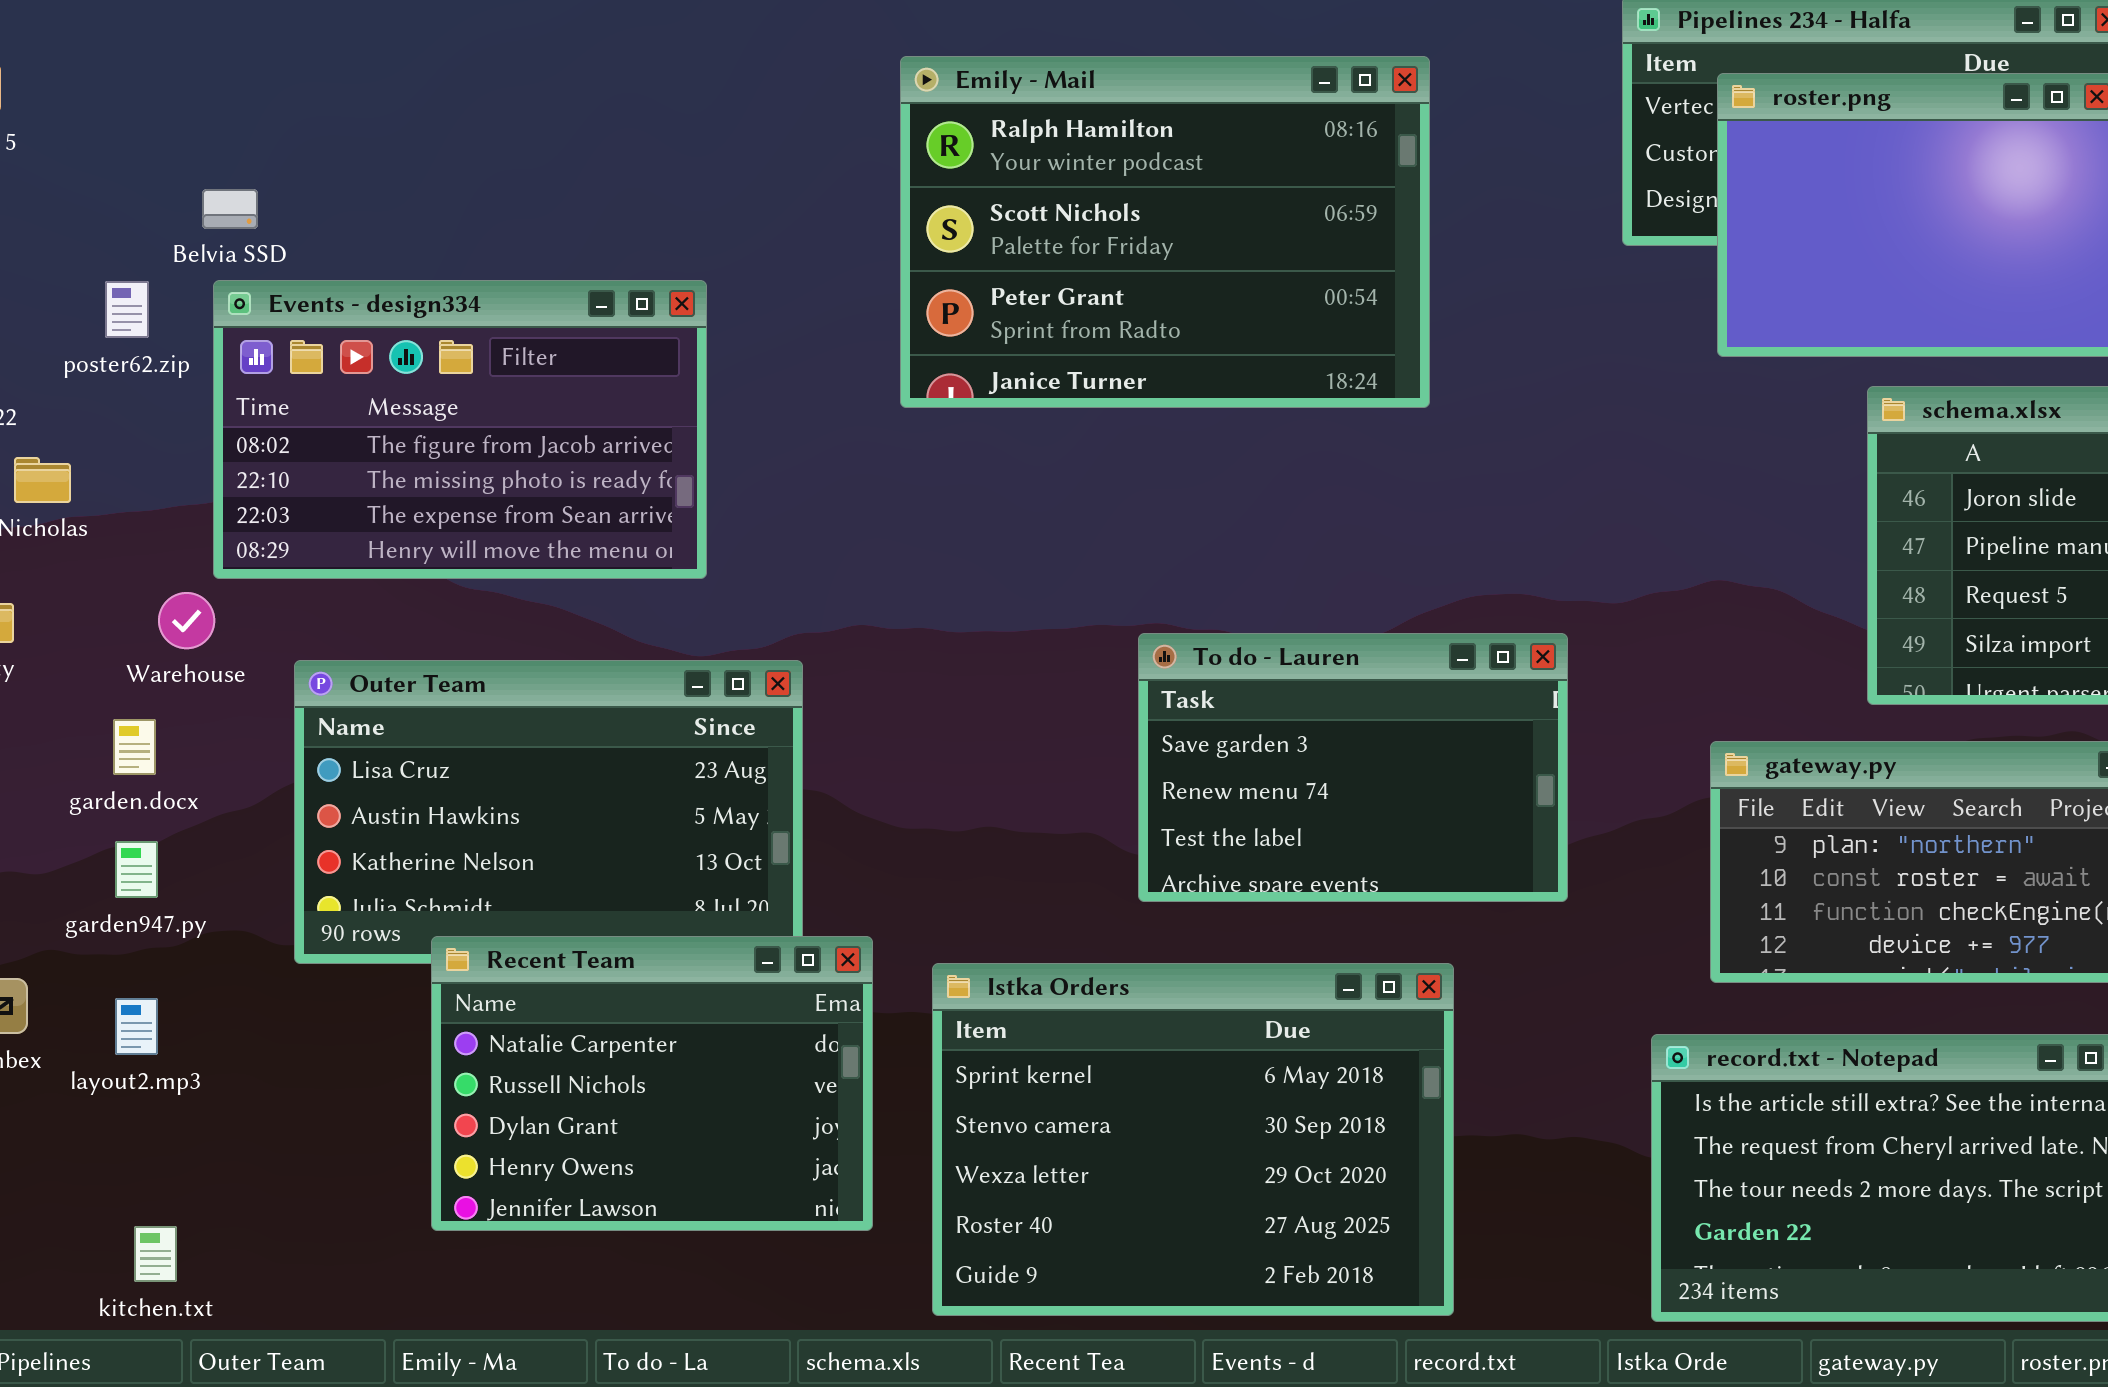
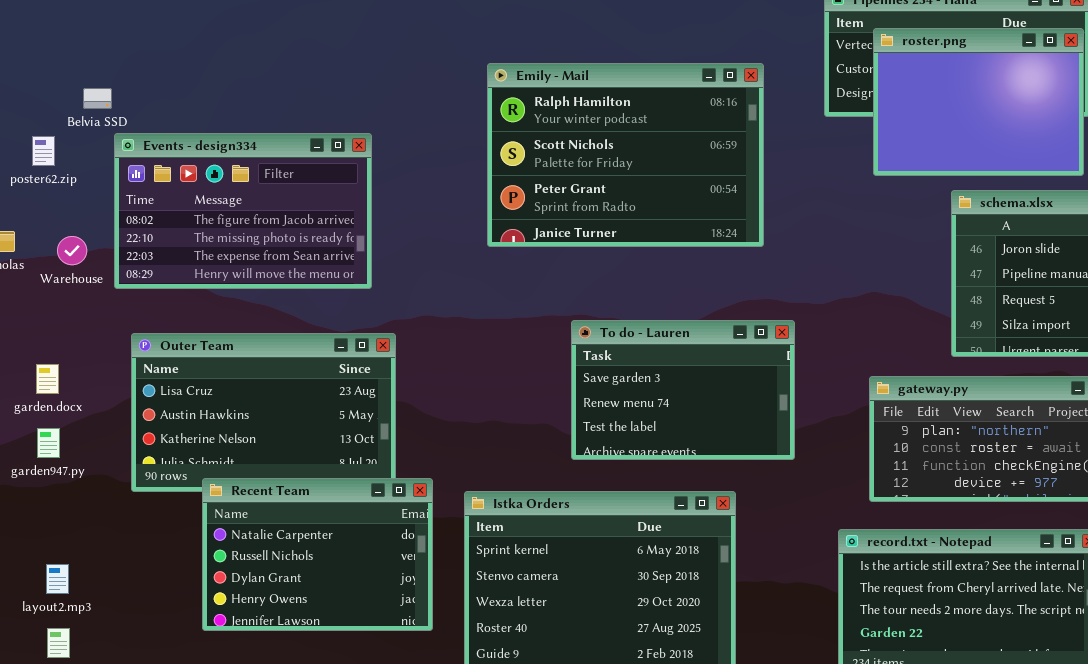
Emily - Mail: [900,56,1430,408] -> [487,63,764,247], moved
Events - design334: [213,280,707,579] -> [114,133,372,289], moved
Warehouse: [158,592,215,649] -> [57,236,87,265], moved
layout2.mp3: [115,998,158,1055] -> [46,564,69,594], moved

